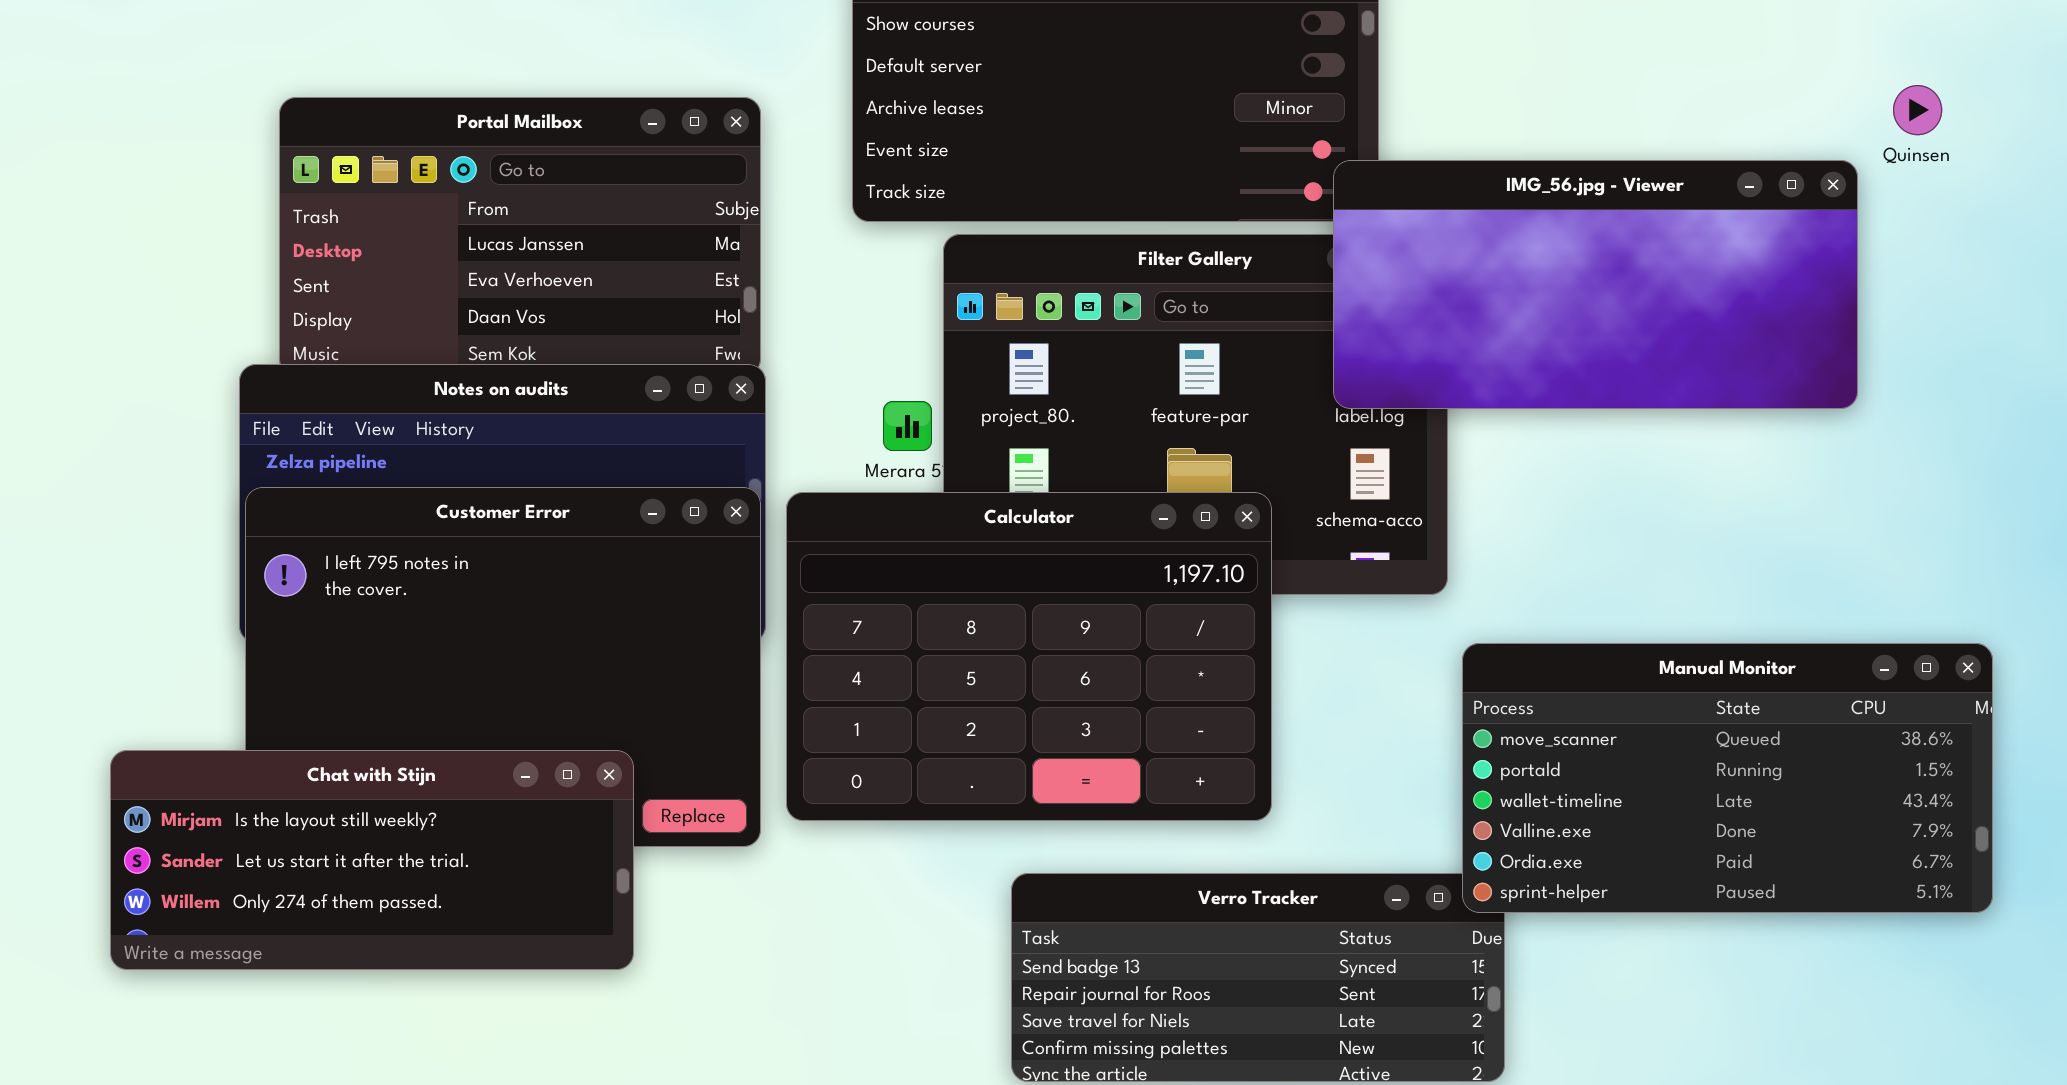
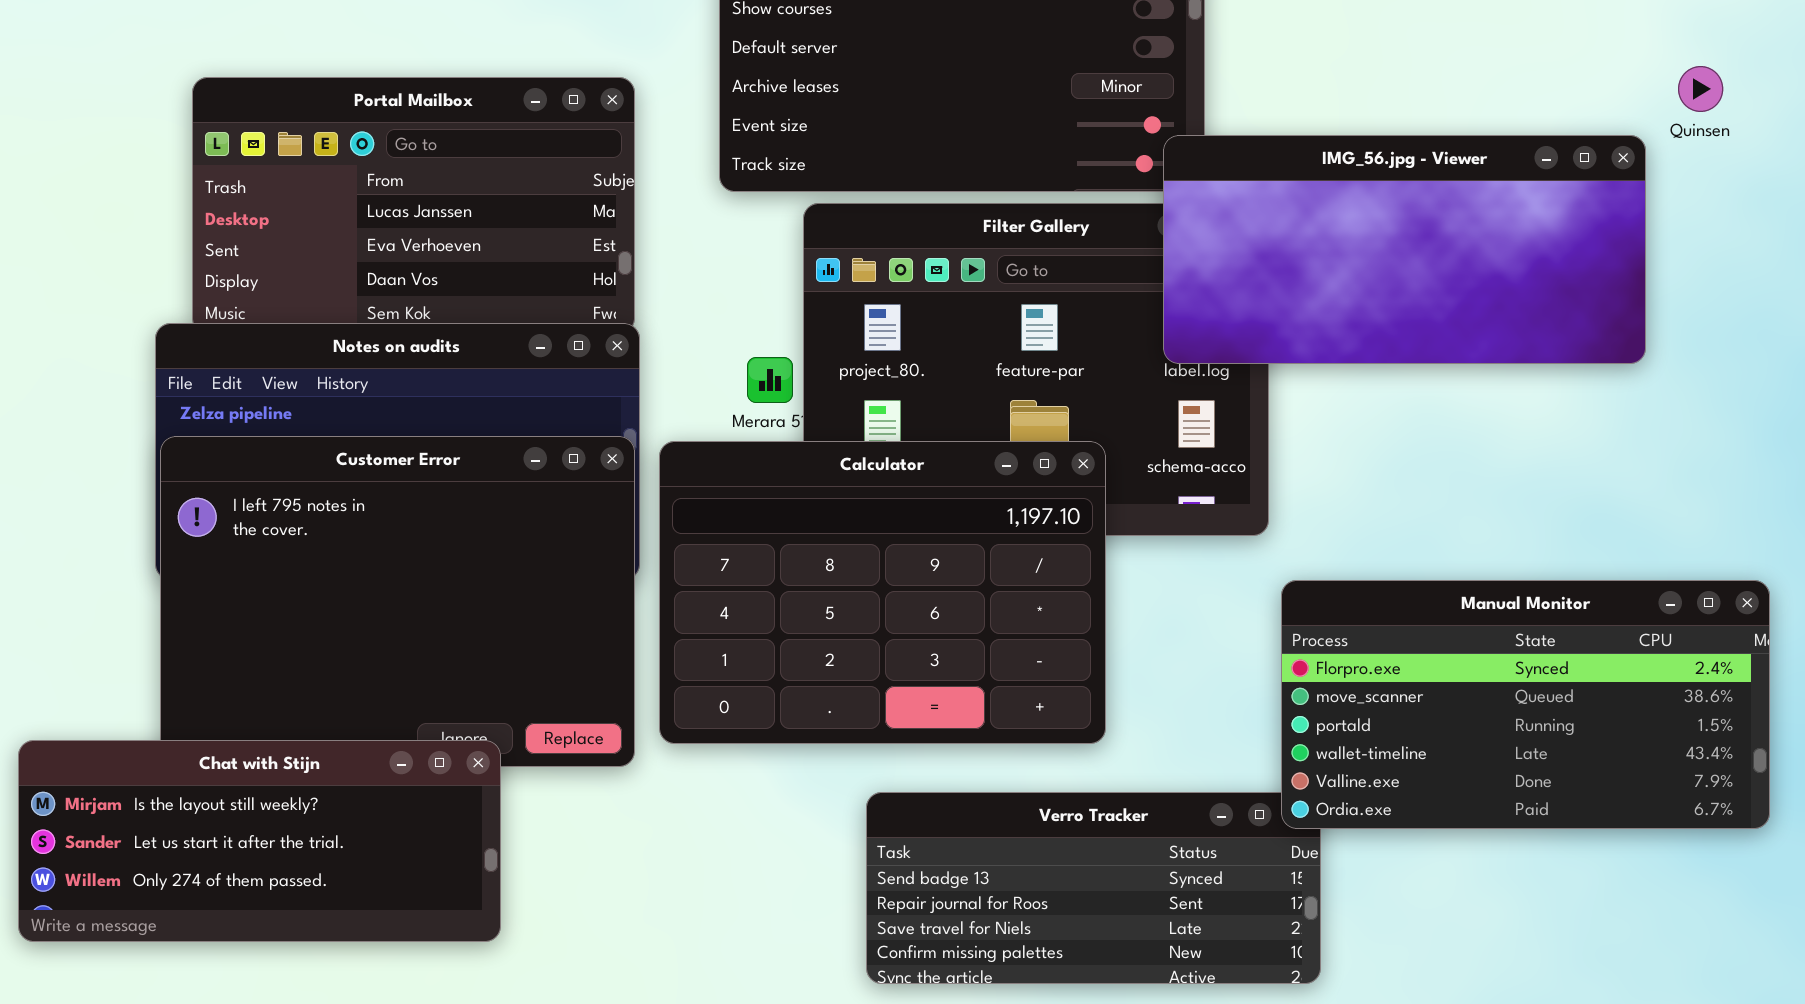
Manual Monitor: [1462,643,1993,913] -> [1281,580,1770,829], scrolled up 1 row
Chat with Stijn: [110,750,634,970] -> [18,740,501,942], moved

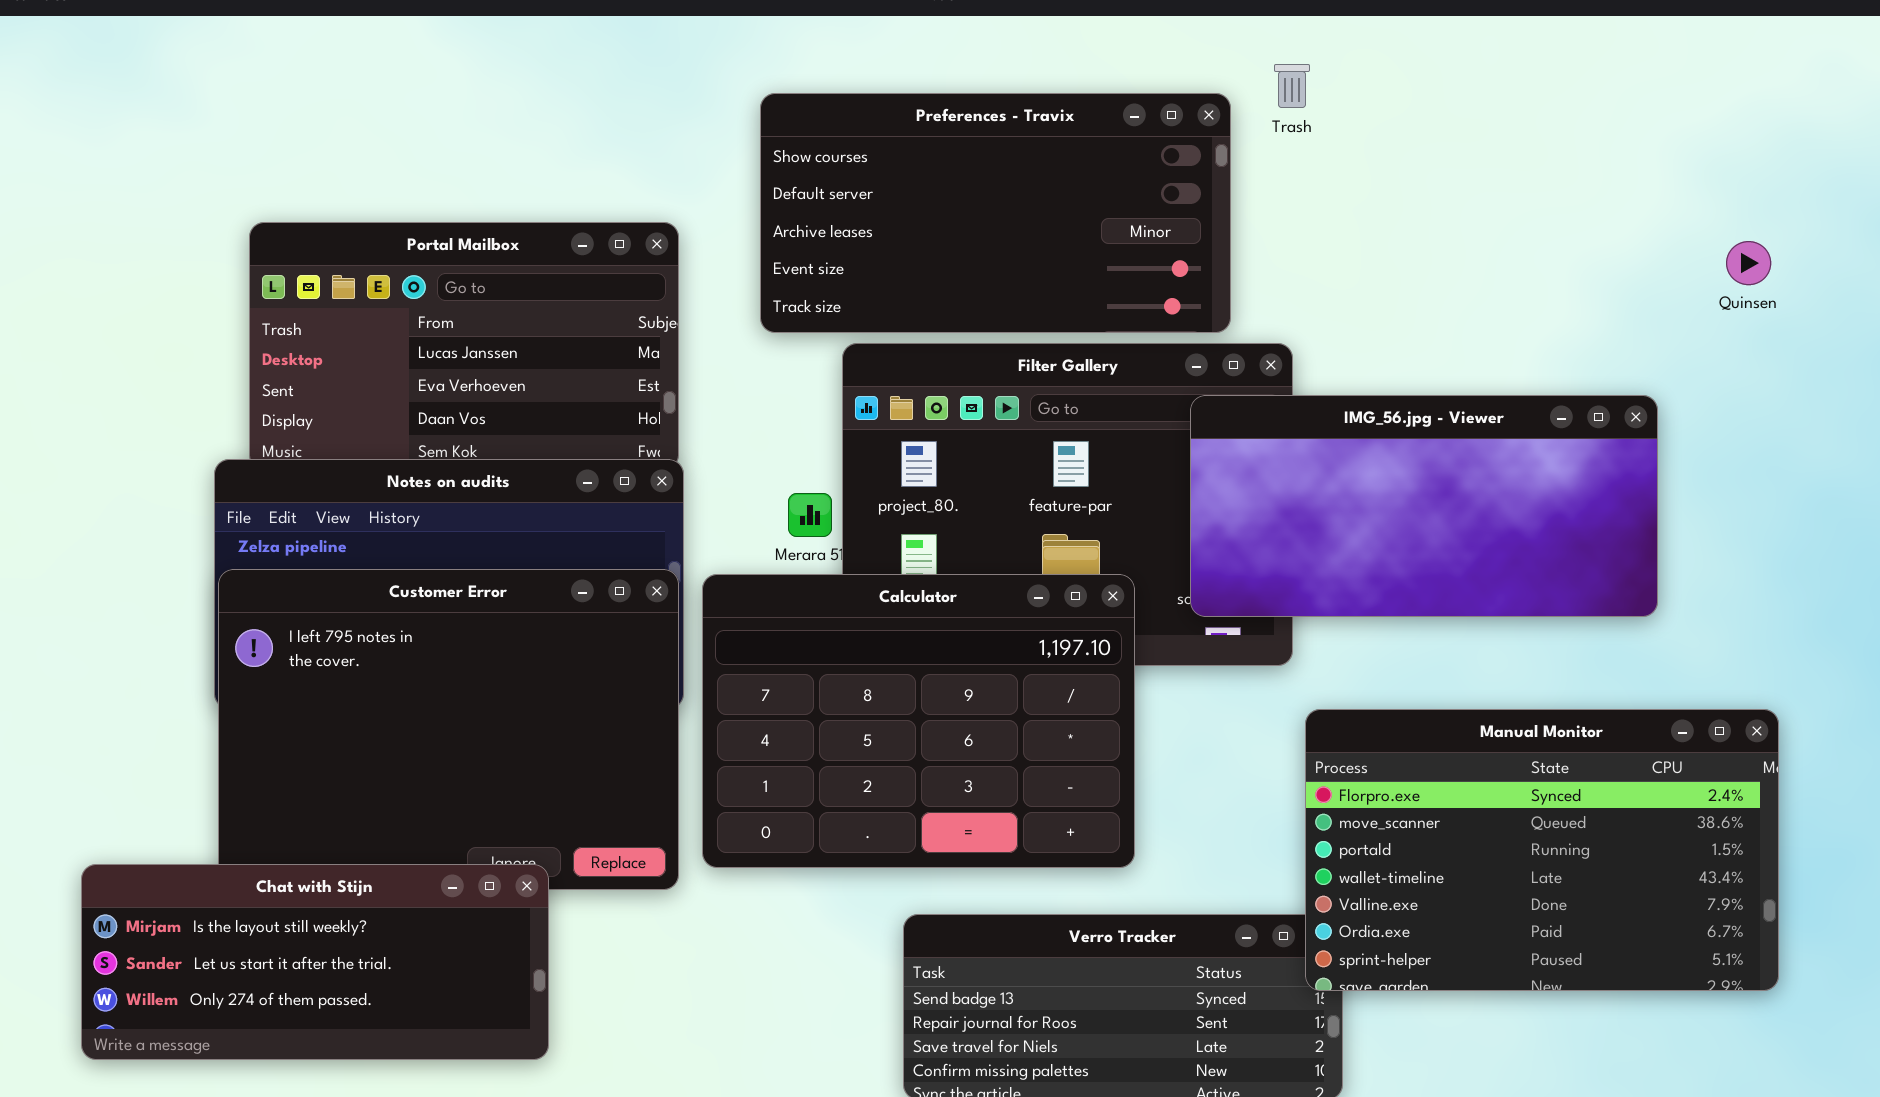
Quinsen: [1678,66,1723,112] -> [1726,241,1771,285], moved
IMG_56.jpg - Viewer: [1163,135,1646,364] -> [1190,395,1658,617], moved
Manual Monitor: [1281,580,1770,829] -> [1305,709,1779,991], resized

